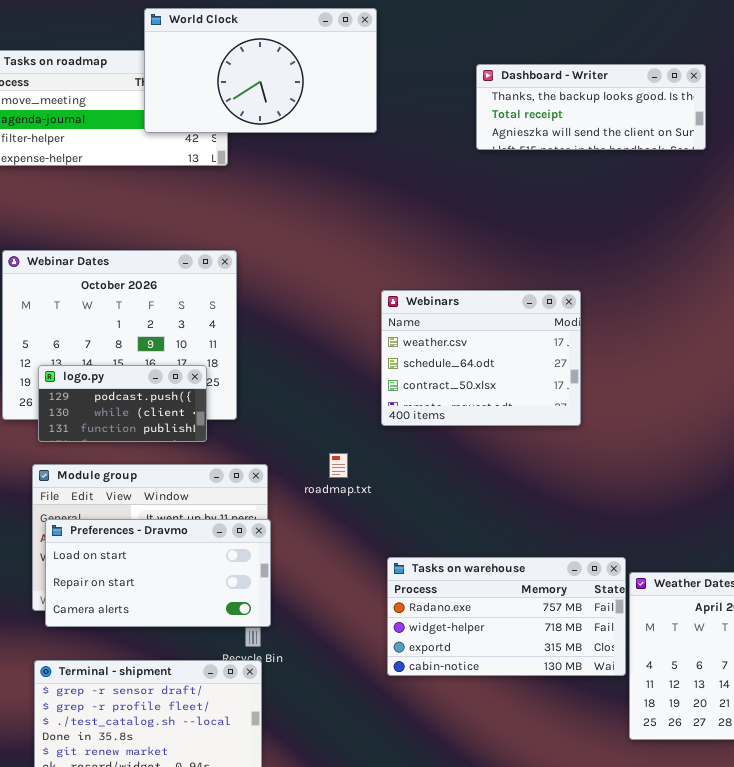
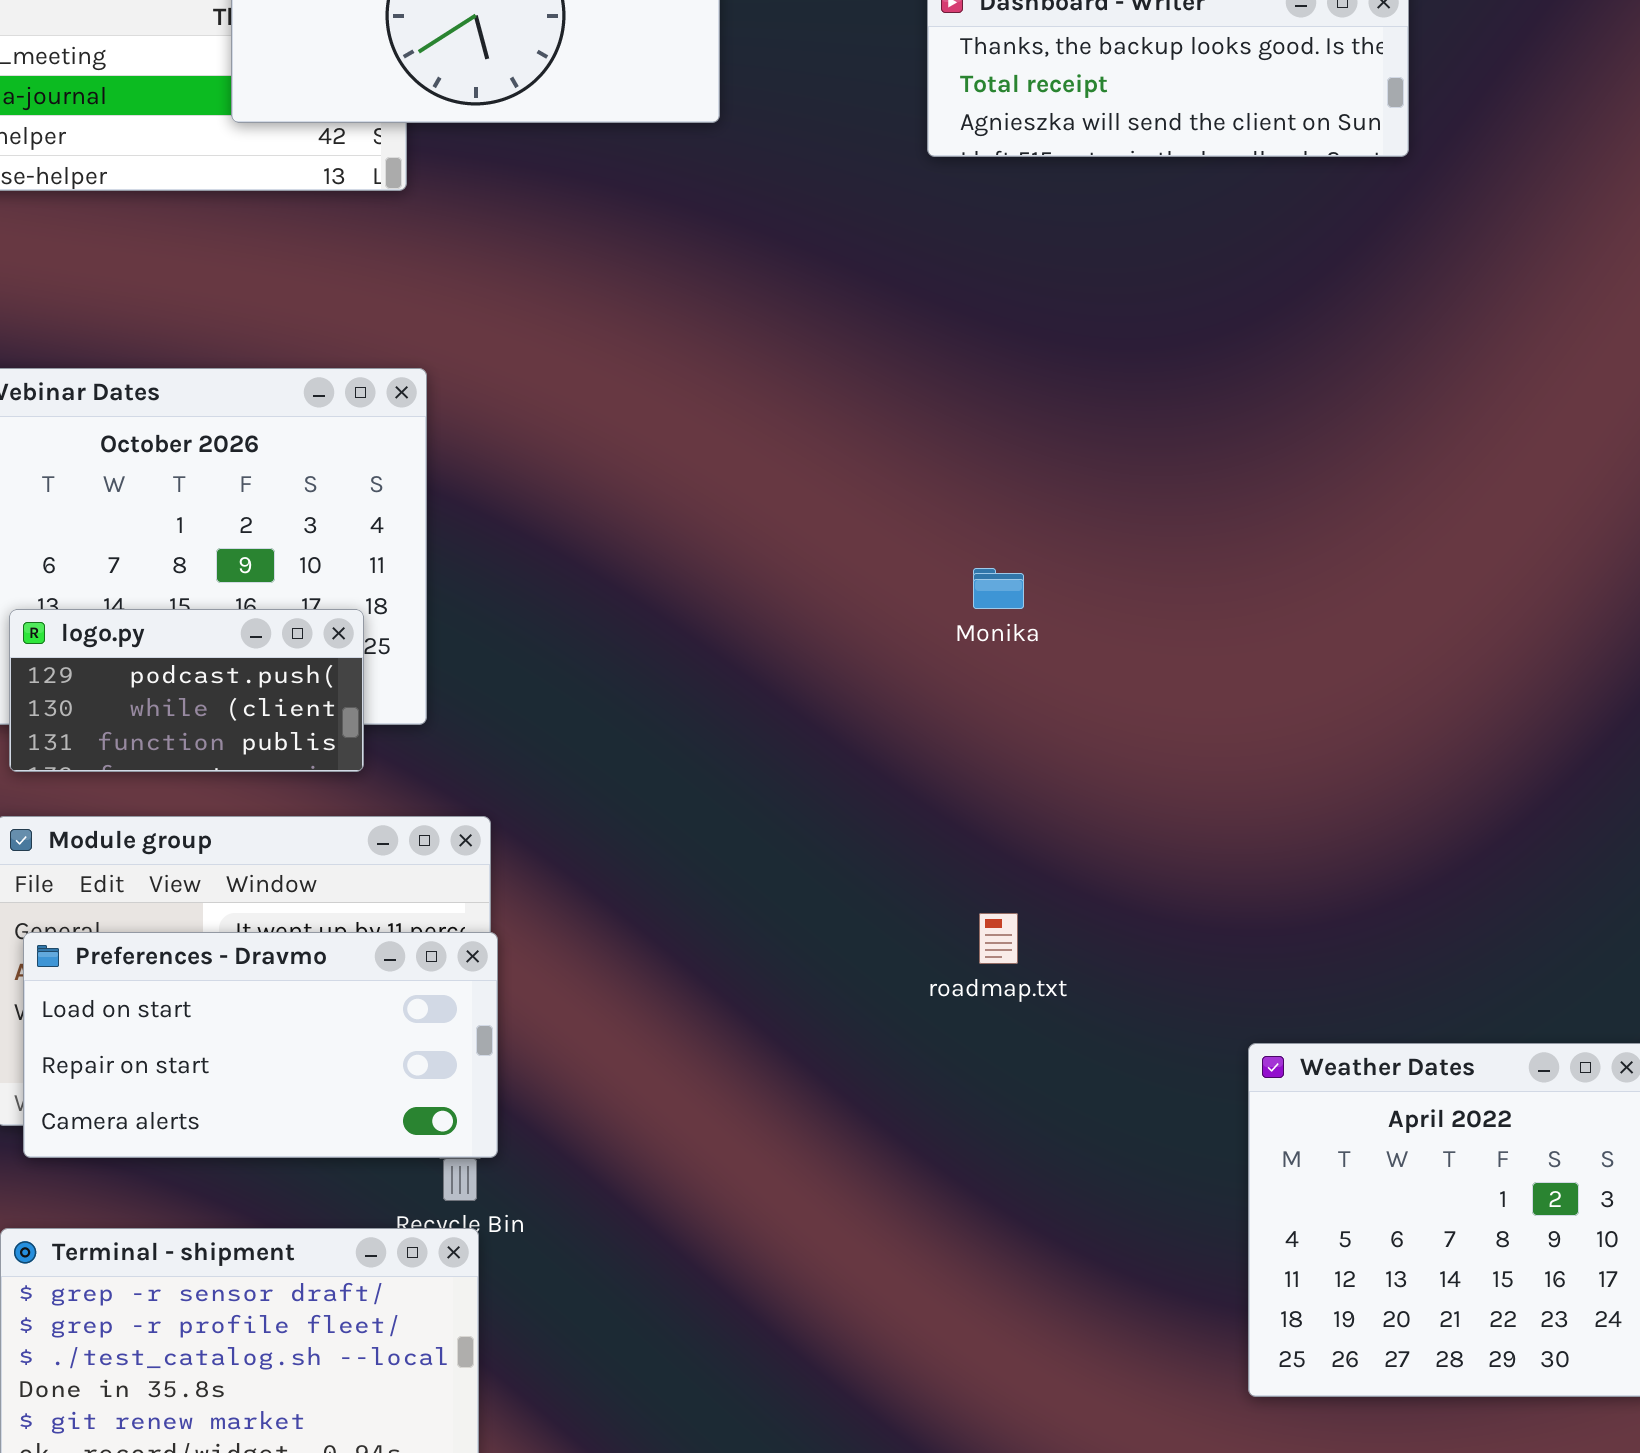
Webinars: [381,290,581,426] -> none, closed
roadmap.txt: [329,453,348,478] -> [979,913,1018,964], moved
Tasks on warehouse: [387,557,626,676] -> none, closed

